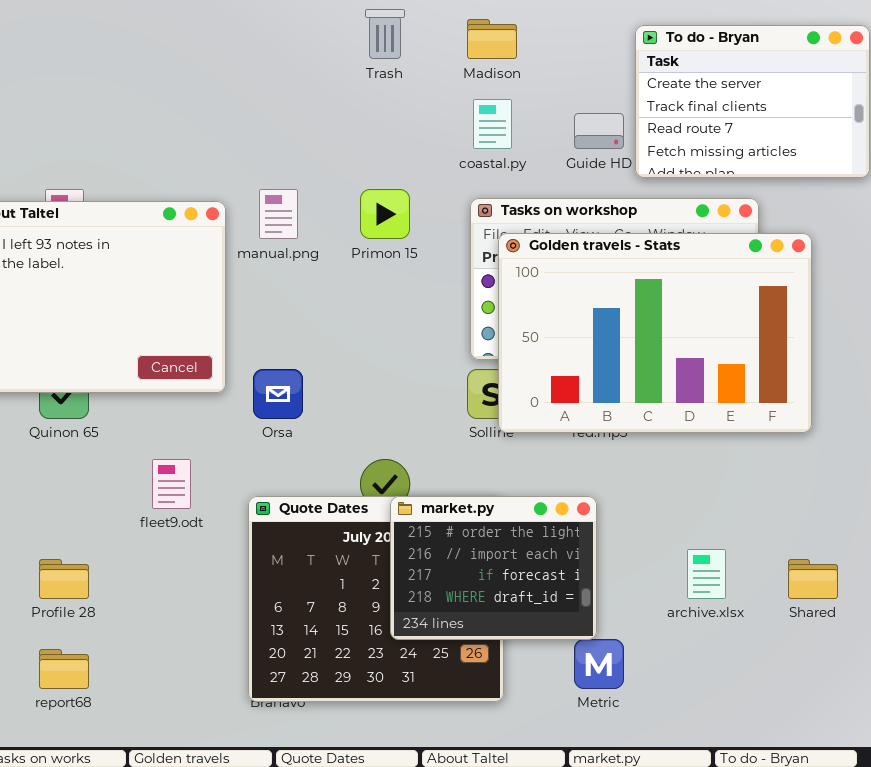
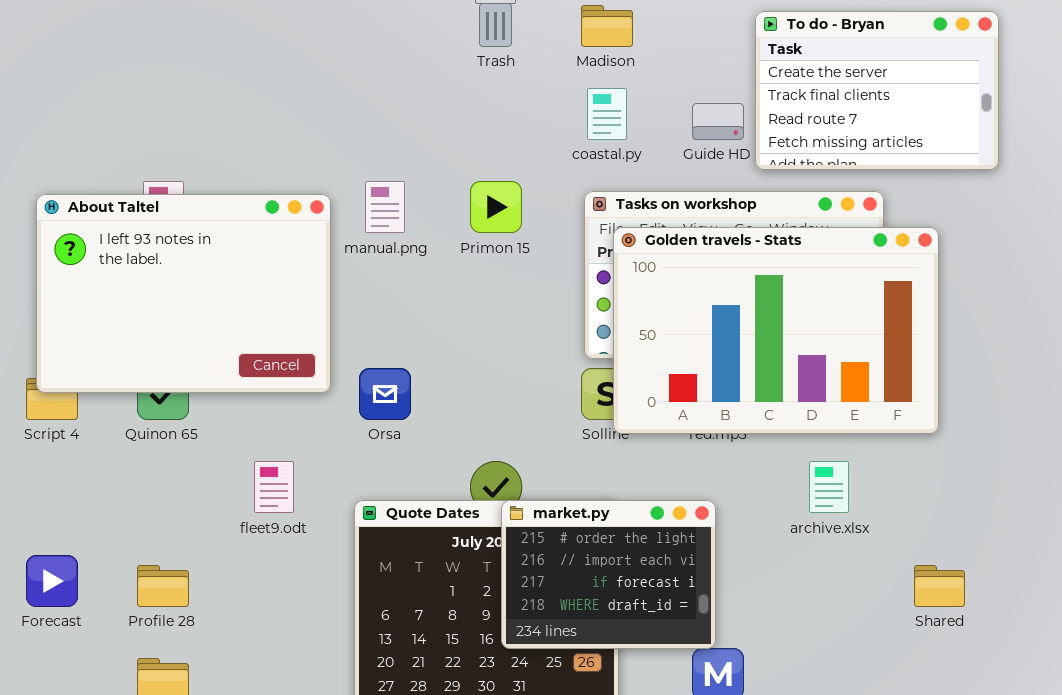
archive.xlsx: [687,549,726,599] -> [809,461,849,513], moved

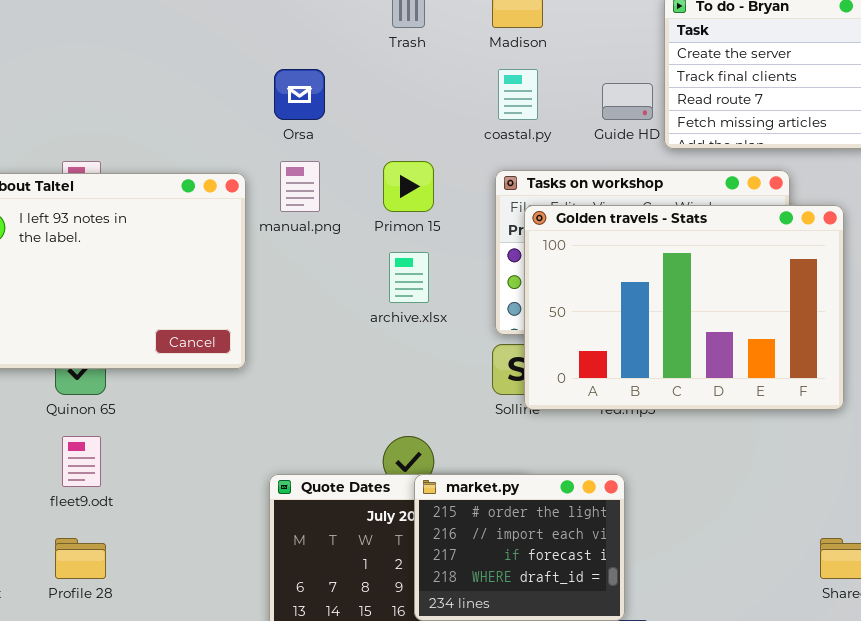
Orsa: [359,368,411,420] -> [274,69,325,120], moved
fleet9.odt: [254,461,294,513] -> [62,436,101,487], moved
archive.xlsx: [809,461,849,513] -> [389,252,429,303], moved

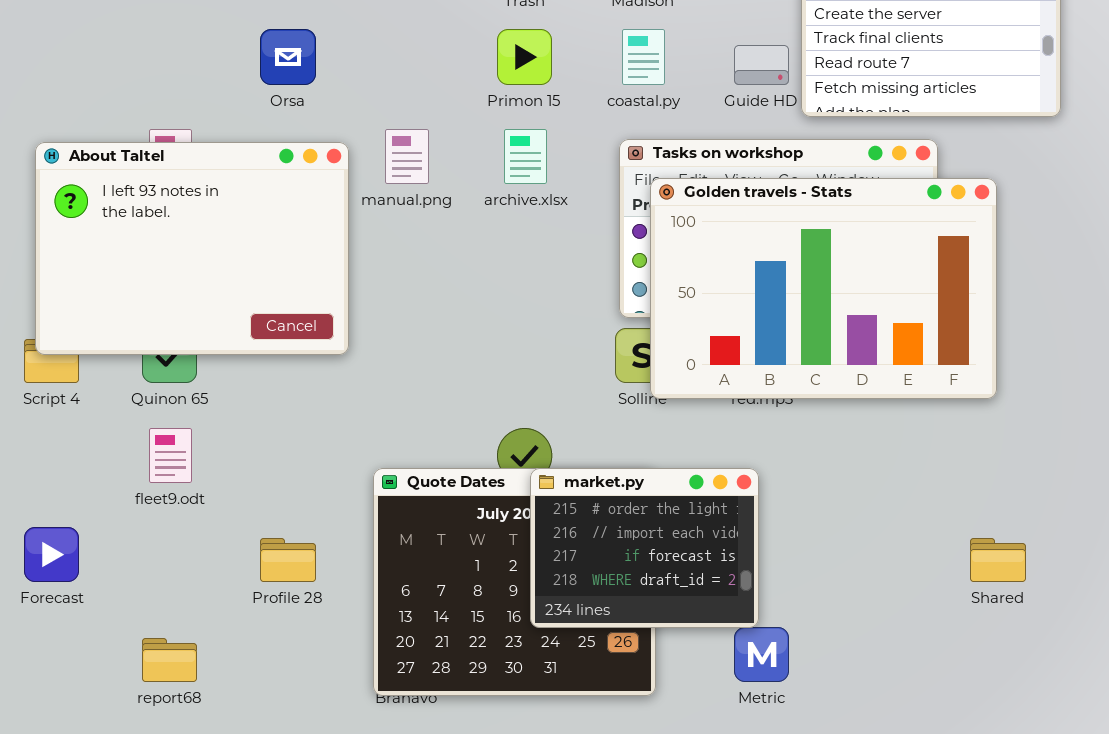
Orsa: [274,69,325,120] -> [260,29,316,85], moved
Primon 15: [383,161,434,212] -> [497,29,552,85], moved
archive.xlsx: [389,252,429,303] -> [504,129,547,184], moved
Profile 28: [55,538,106,579] -> [260,538,316,582], moved

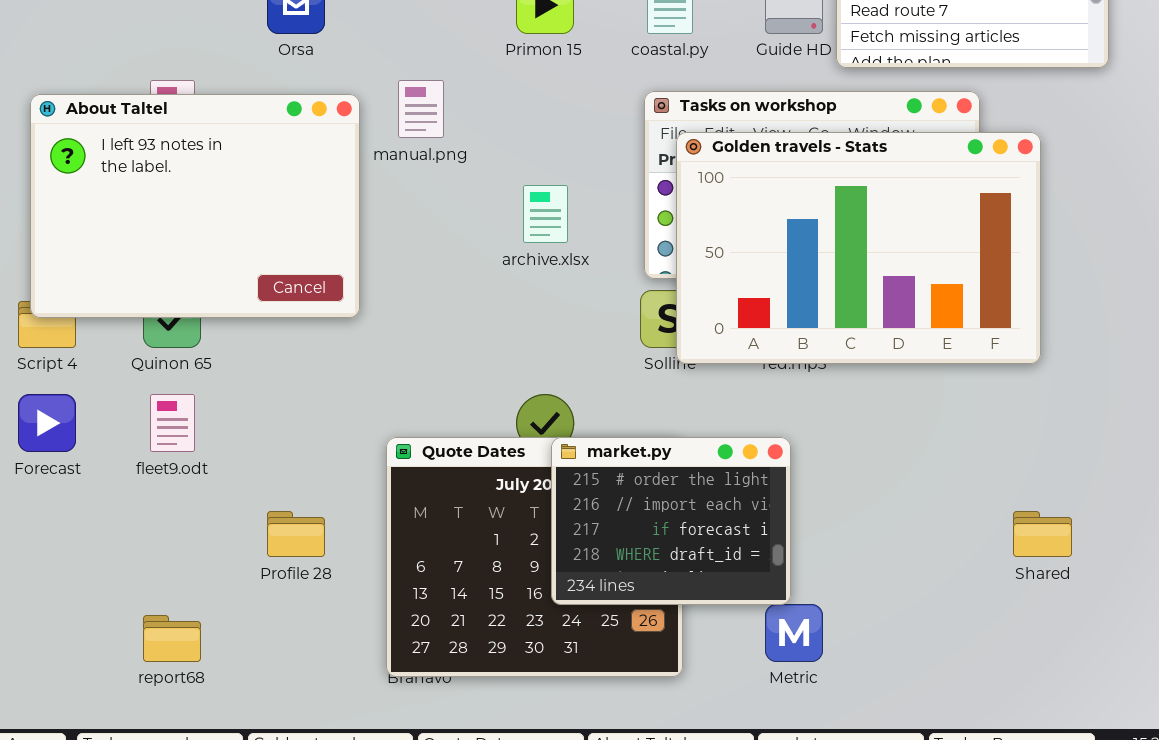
archive.xlsx: [504,129,547,184] -> [523,185,568,243], moved
Forecast: [24,527,79,582] -> [18,394,76,452], moved

